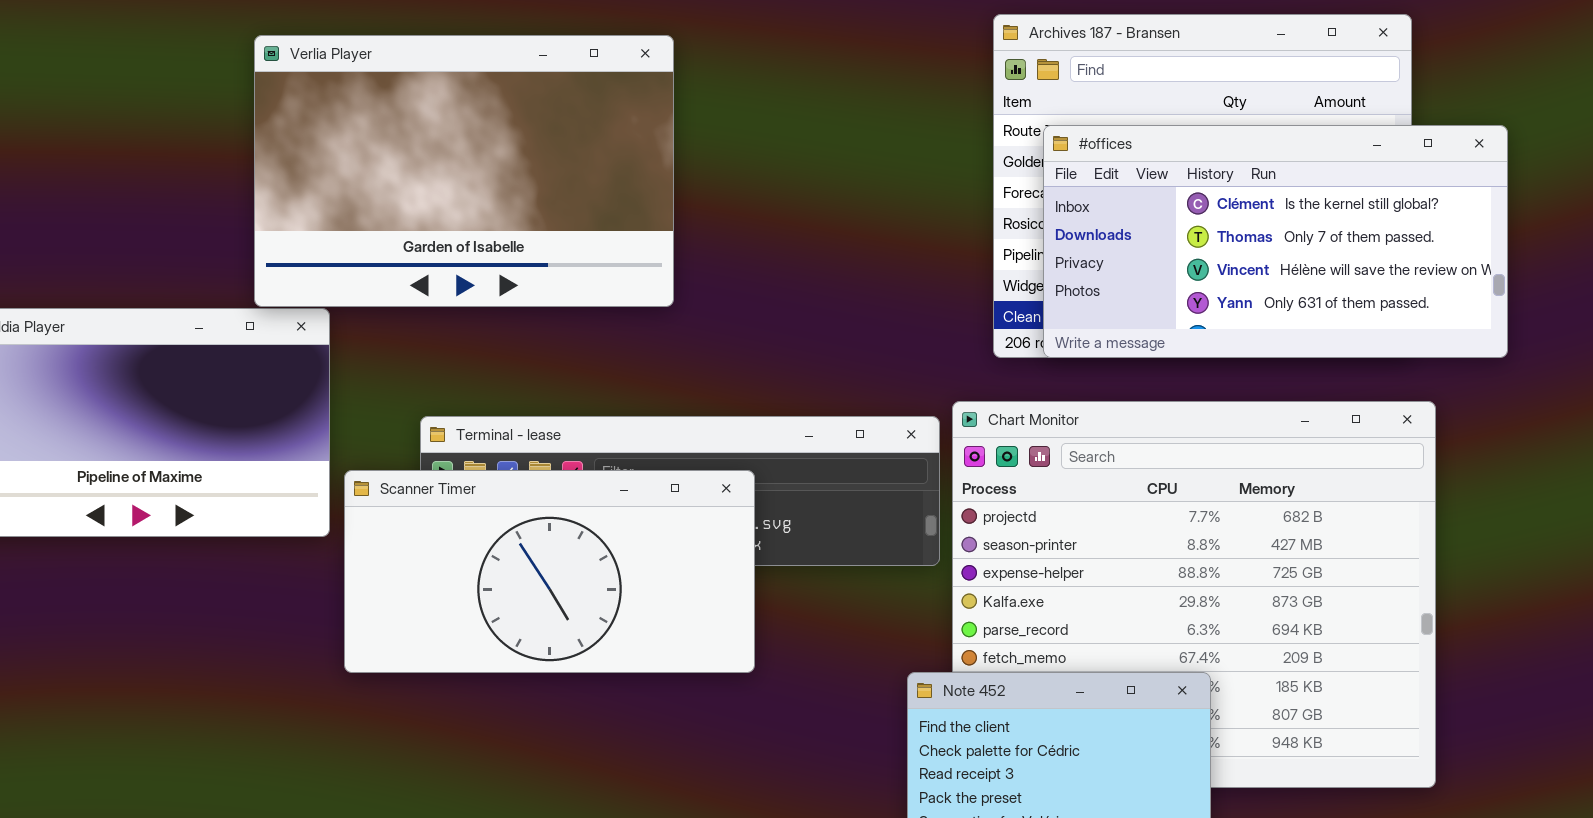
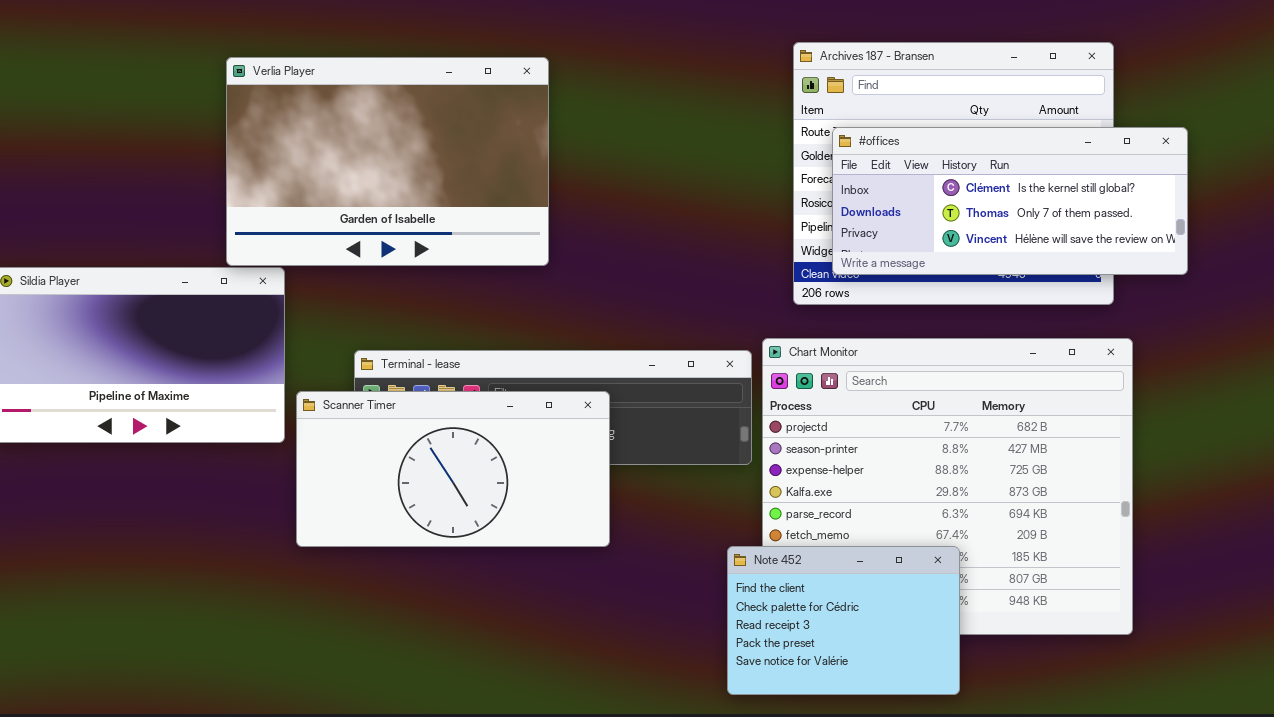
#offices: [1043,125,1508,358] -> [832,127,1188,275], resized

